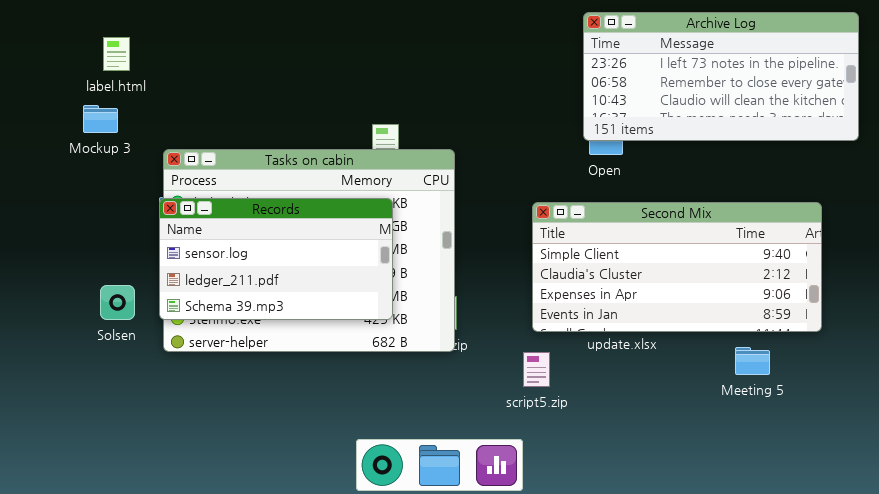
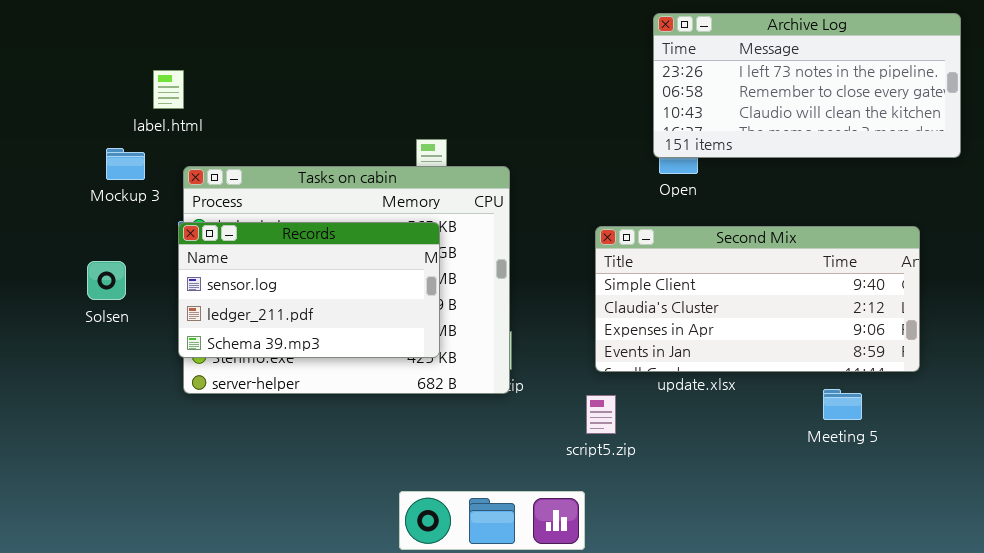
label.html: [103,37,130,71] -> [153,70,184,109], moved
Mockup 3: [83,105,118,133] -> [106,148,145,180], moved
Solsen: [100,285,135,320] -> [87,261,126,300], moved

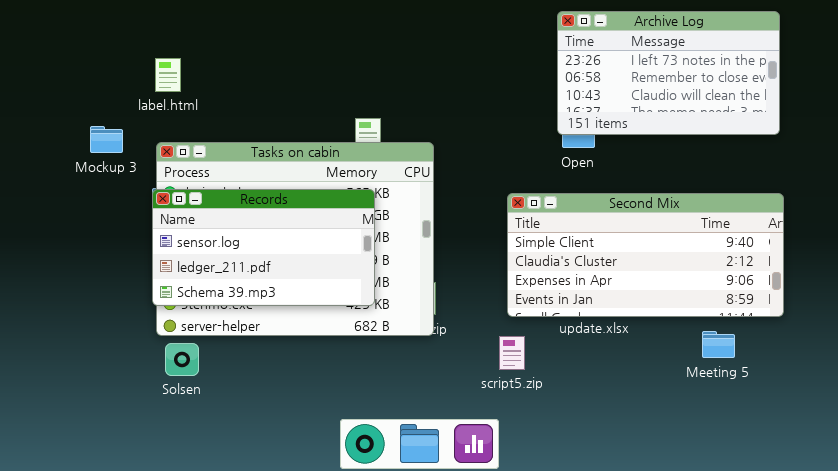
Archive Log: [653,13,961,158] -> [557,11,780,135], resized
label.html: [153,70,184,109] -> [155,58,181,92], moved
Solsen: [87,261,126,300] -> [165,343,199,376], moved

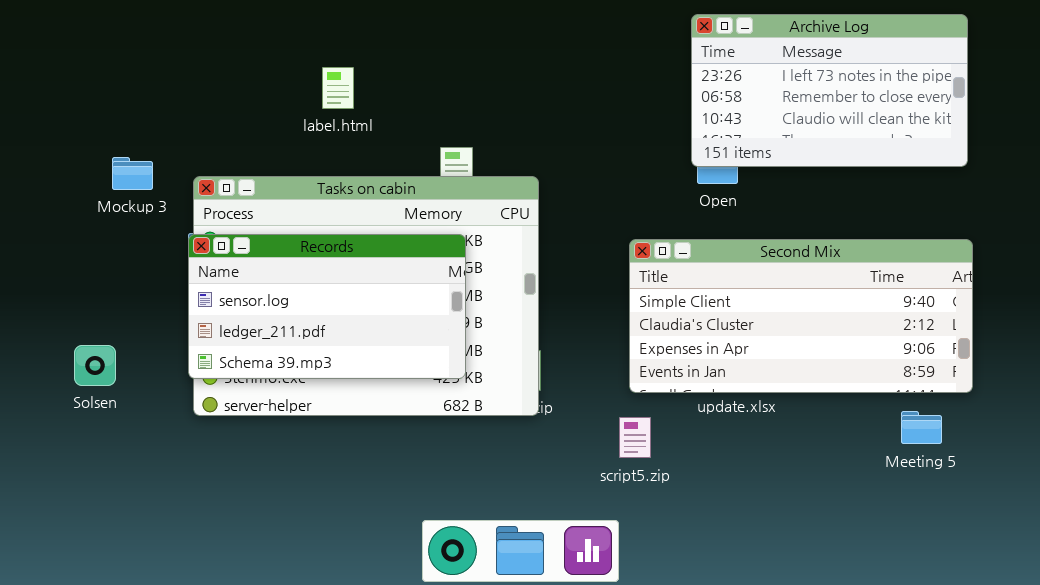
label.html: [155,58,181,92] -> [322,67,354,109], moved
Meeting 5: [702,331,735,358] -> [901,411,942,444], moved
Solsen: [165,343,199,376] -> [74,345,116,386], moved

